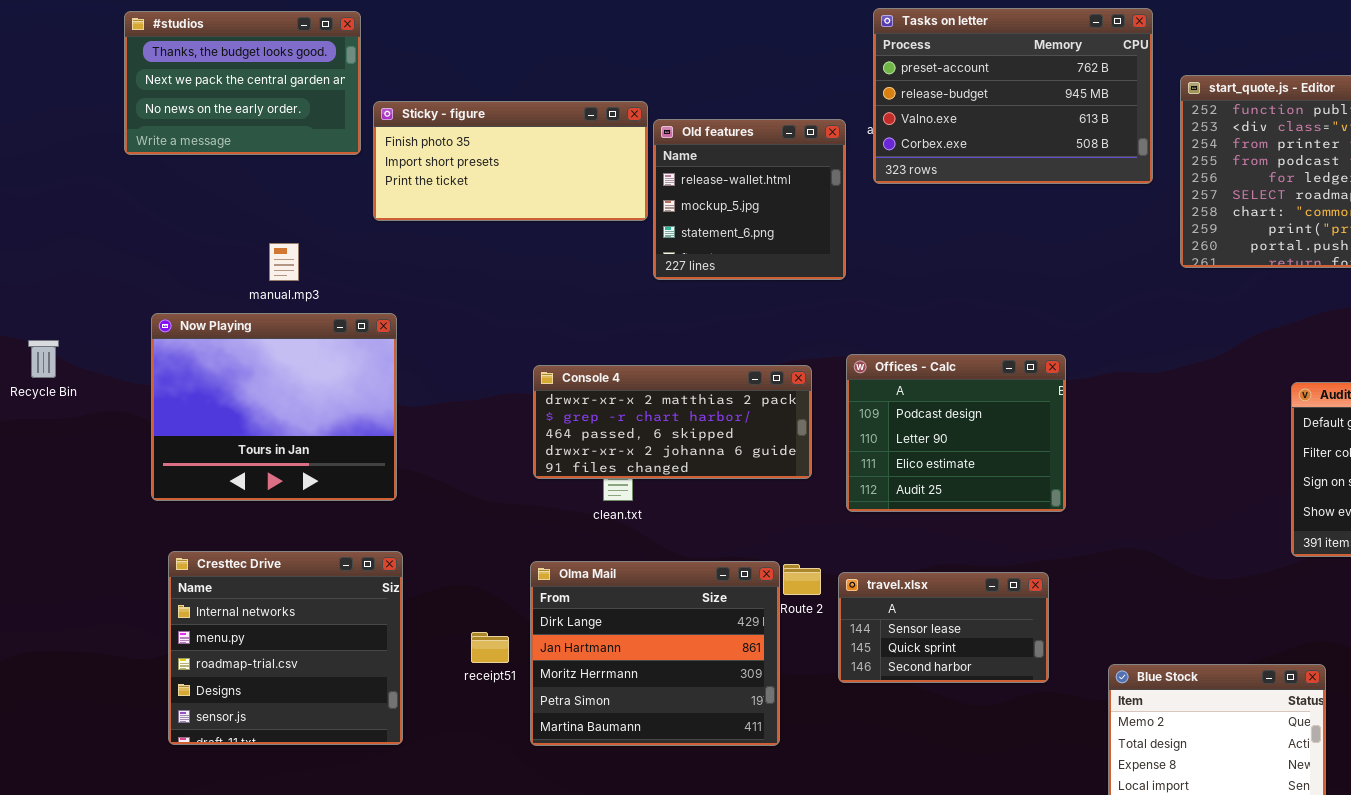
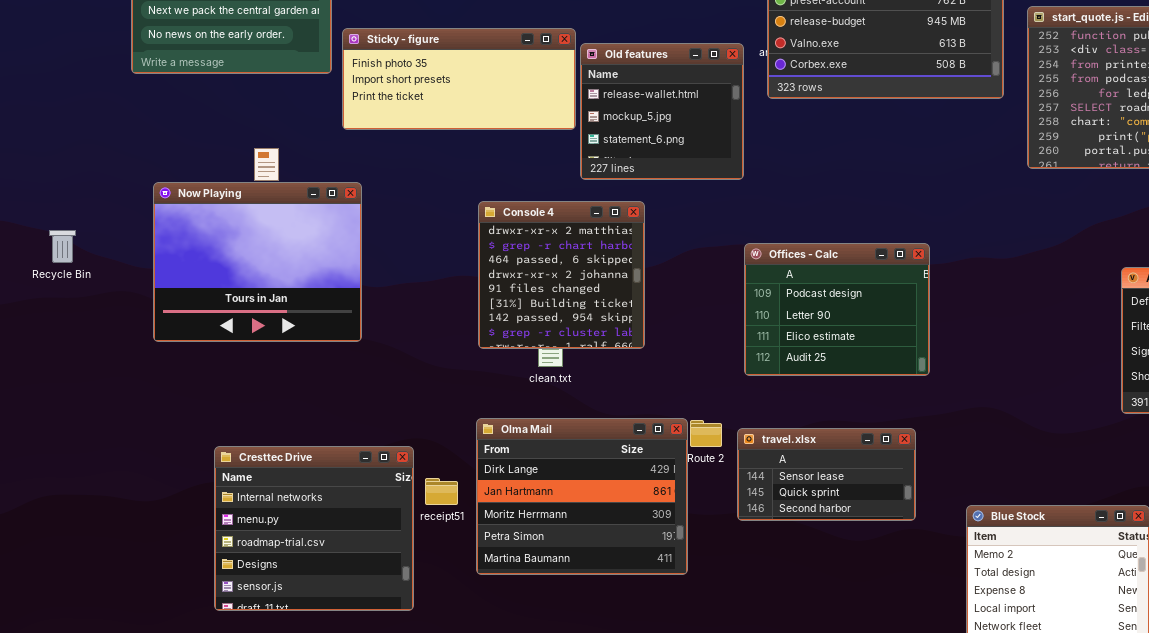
Now Playing: [151,313,397,501] -> [153,182,362,342], moved
Console 4: [533,365,812,479] -> [478,201,645,349], resized
Cresttec Drive: [168,551,403,745] -> [214,446,414,611], moved

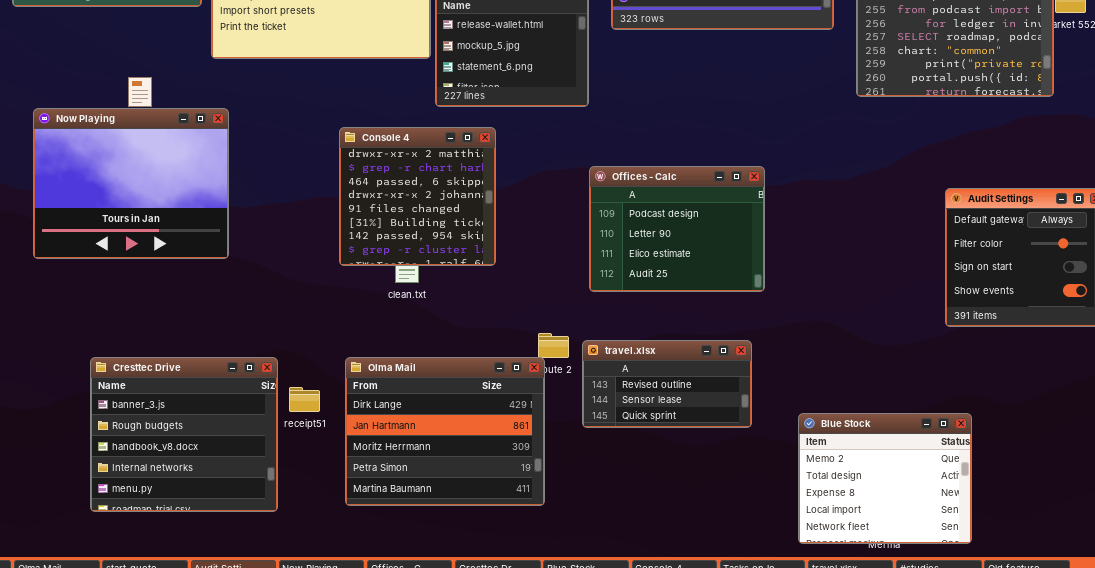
Olma Mail: [476,418,688,575] -> [345,357,545,506], moved
travel.xlsx: [737,428,916,521] -> [582,340,752,428], scrolled up 1 row
Cresttec Drive: [214,446,414,611] -> [90,357,278,512], scrolled up 3 rows

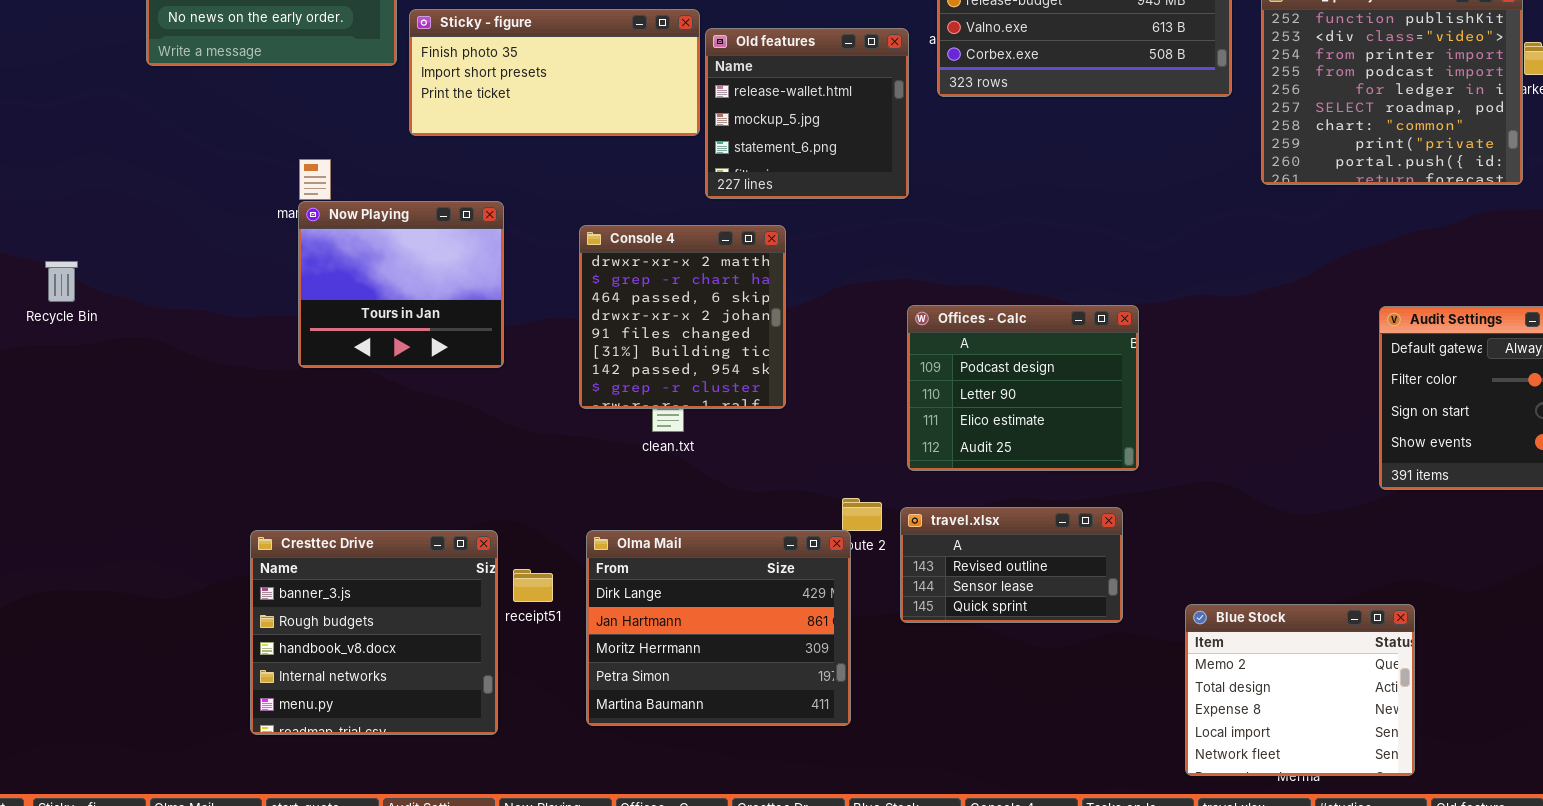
Now Playing: [33,108,229,259] -> [298,201,504,368], moved, resized
Offices - Calc: [589,166,765,292] -> [907,305,1139,471], moved

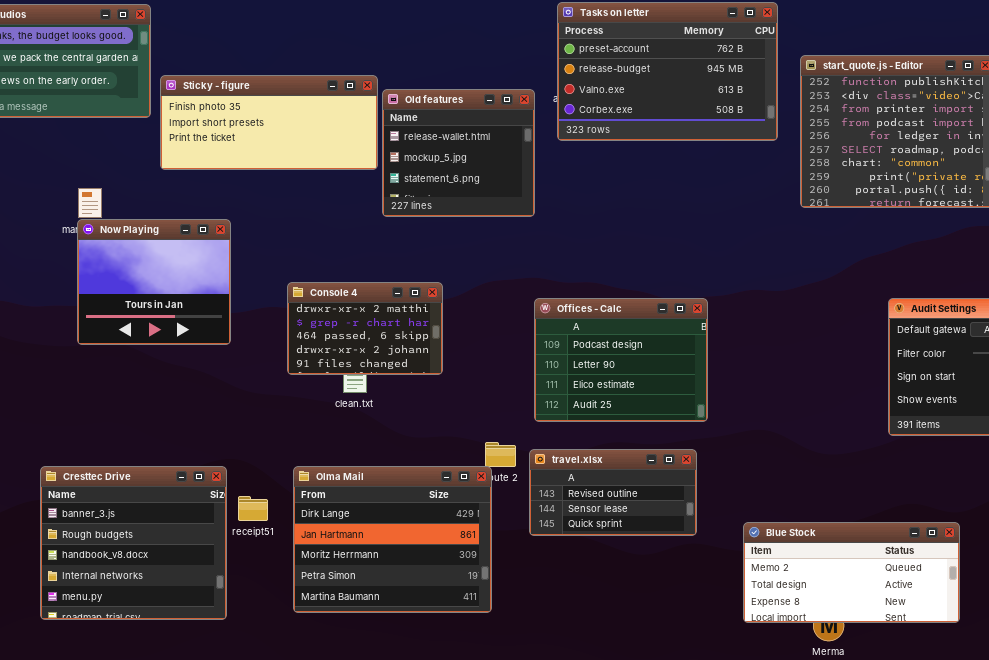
Console 4: [579,225,786,409] -> [287,282,443,375], resized
Blue Stock: [1185,604,1415,776] -> [743,522,960,623], resized

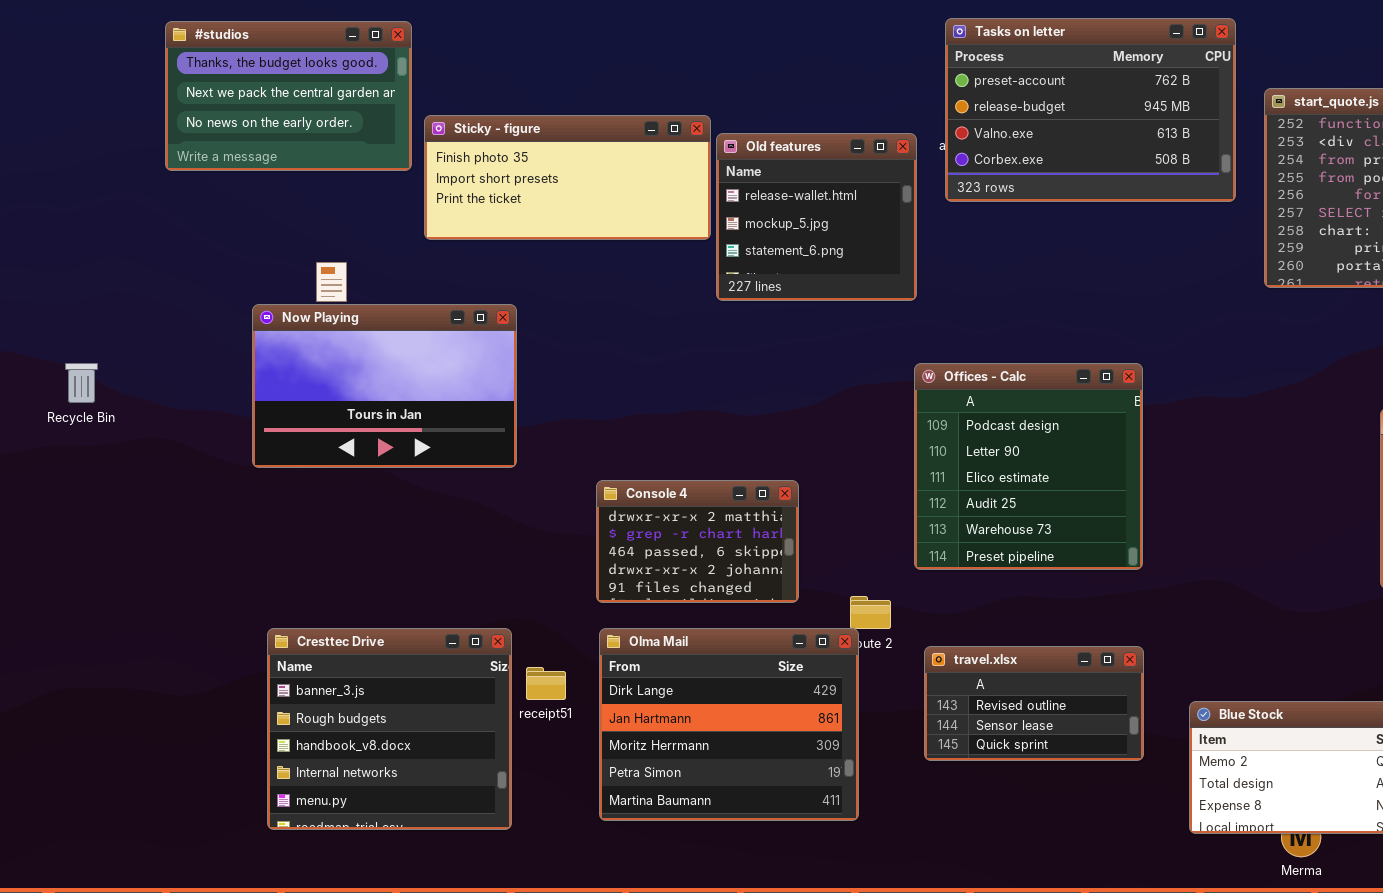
Now Playing: [77,219,231,345] -> [252,304,517,468], resized
Console 4: [287,282,443,375] -> [596,480,799,603], moved
Offices - Calc: [534,298,708,422] -> [914,363,1143,570], resized
travel.xlsx: [529,449,697,536] -> [924,646,1144,761], moved

